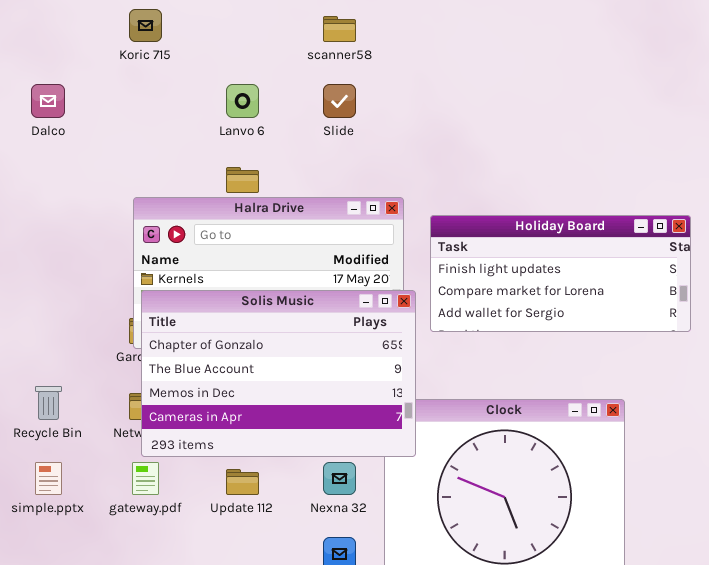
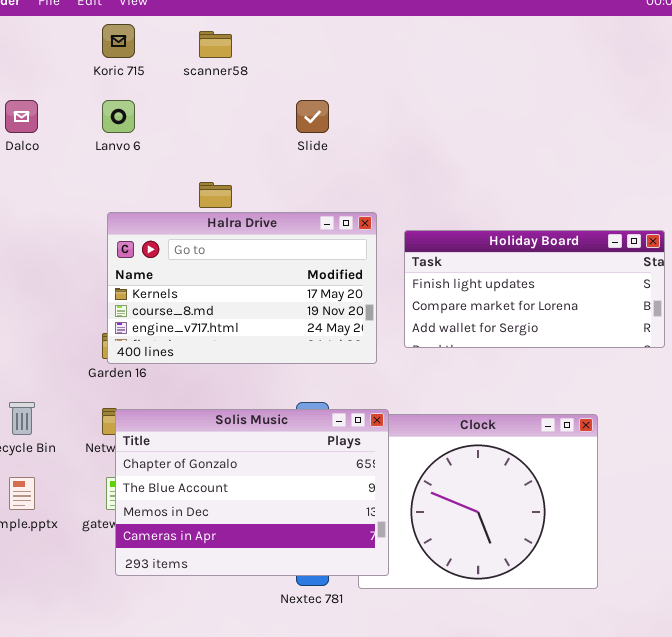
scanner58: [323,16,356,42] -> [199,31,232,58], moved
Lanvo 6: [226,84,259,118] -> [102,100,135,133], moved
Solis Music: [141,290,416,457] -> [115,409,389,576], moved

